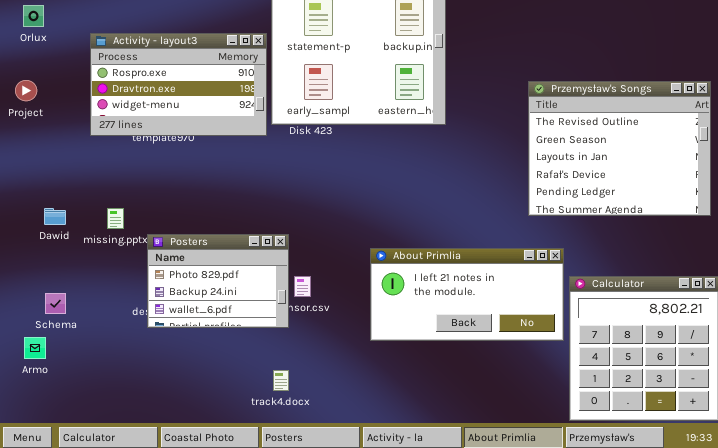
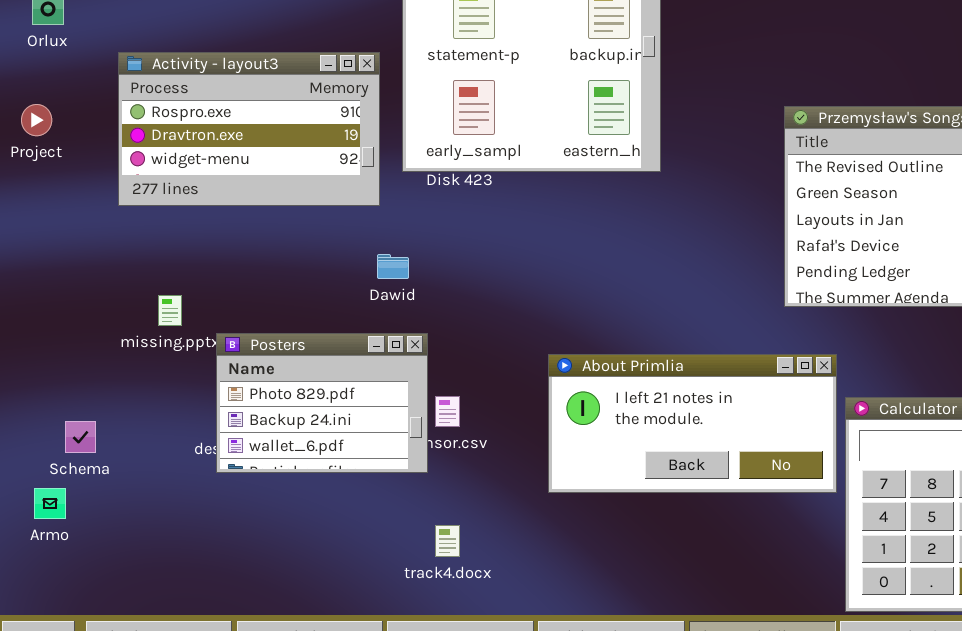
Activity - layout3: [90,33,267,136] -> [118,52,380,206], moved
Dawid: [44,208,66,225] -> [377,254,409,279], moved
track4.docx: [273,370,289,391] -> [435,525,460,557], moved

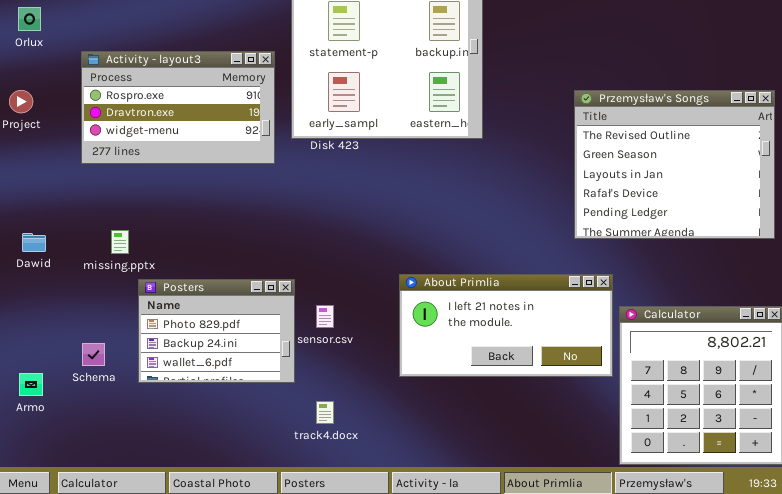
Dawid: [377,254,409,279] -> [22,233,46,252], moved
Posters: [216,333,428,473] -> [138,279,295,383], moved
Schema: [65,421,96,453] -> [82,343,105,366], moved

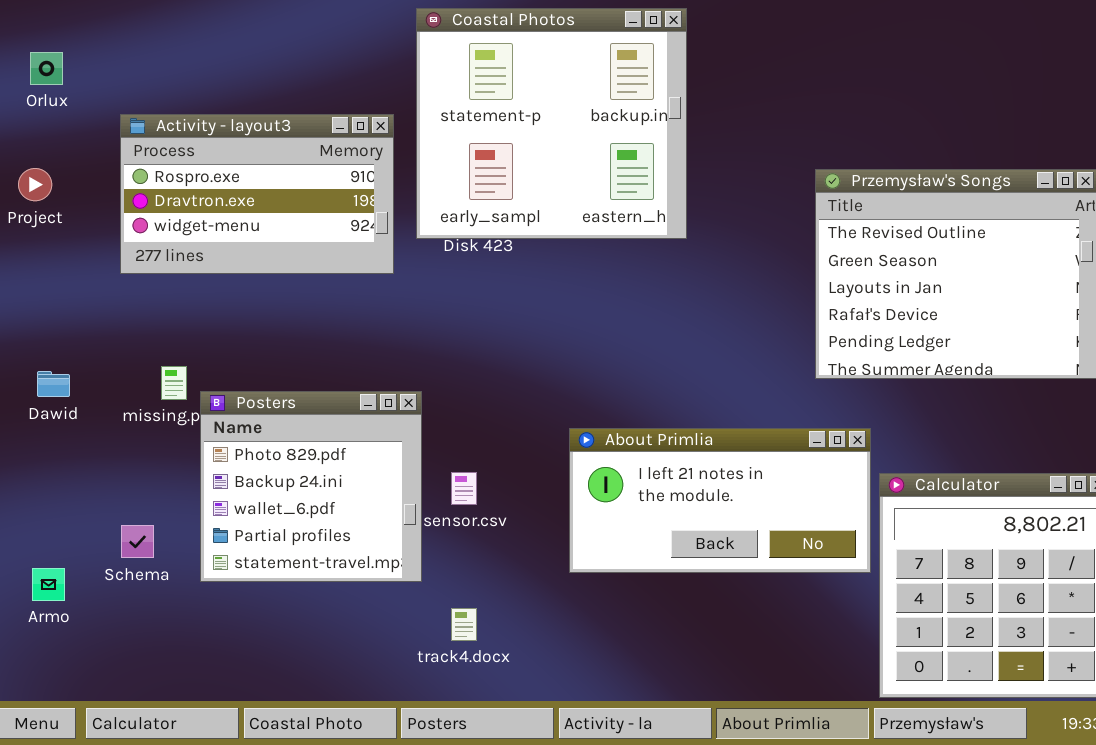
Posters: [138,279,295,383] -> [200,391,422,582], resized

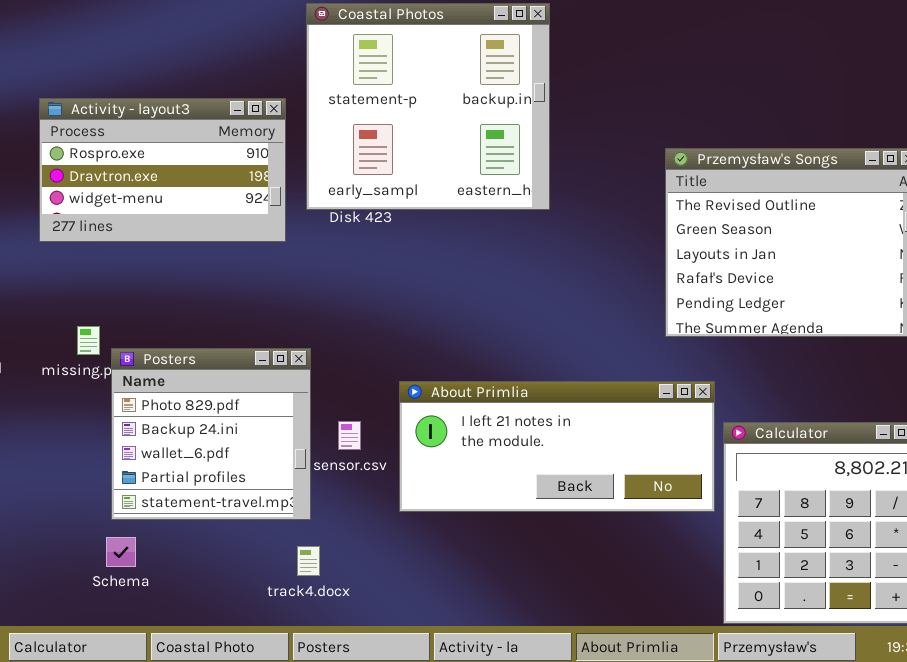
About Primlia: [569,428,871,573] -> [399,381,715,512], resized
Schema: [121,525,154,558] -> [106,537,136,567], moved
track4.docx: [451,608,477,641] -> [297,546,320,576], moved

